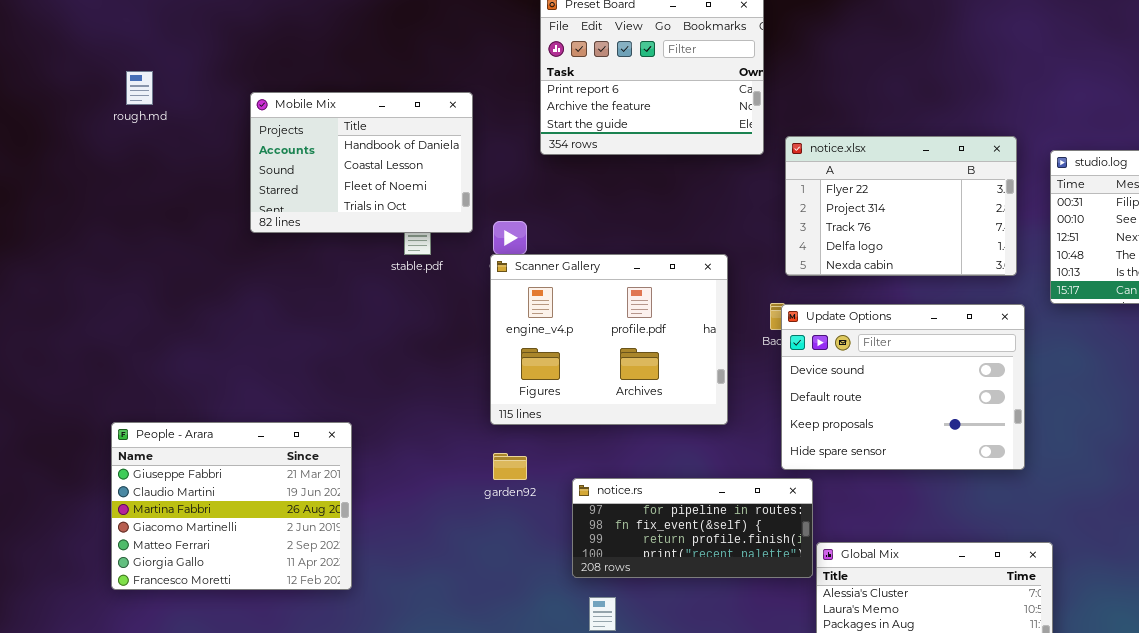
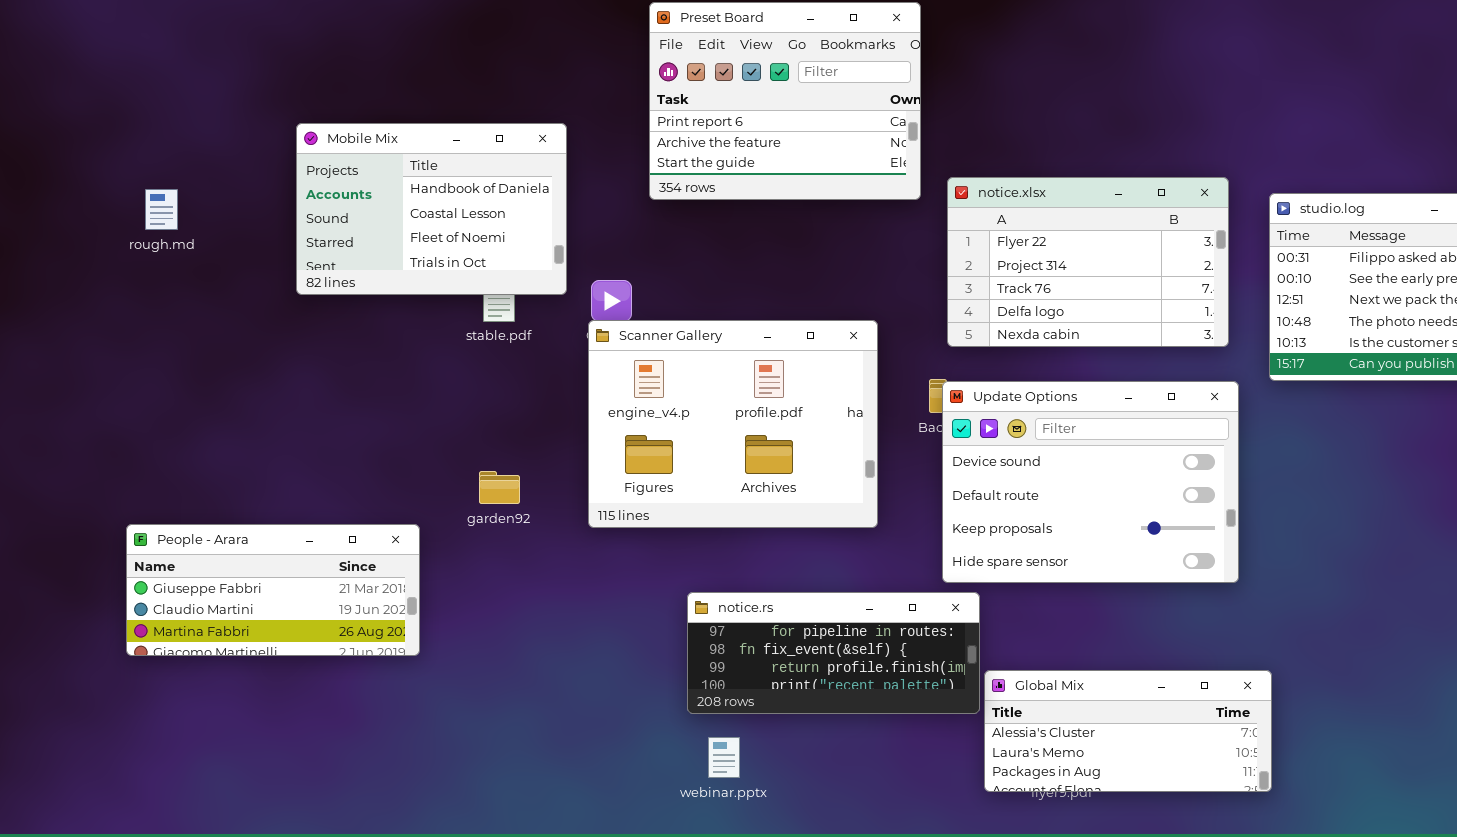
rough.md: [126,71,153,105] -> [145,189,178,230], moved
People - Arara: [111,422,352,590] -> [126,524,420,656], resized
garden92: [493,453,527,480] -> [479,471,520,504], moved

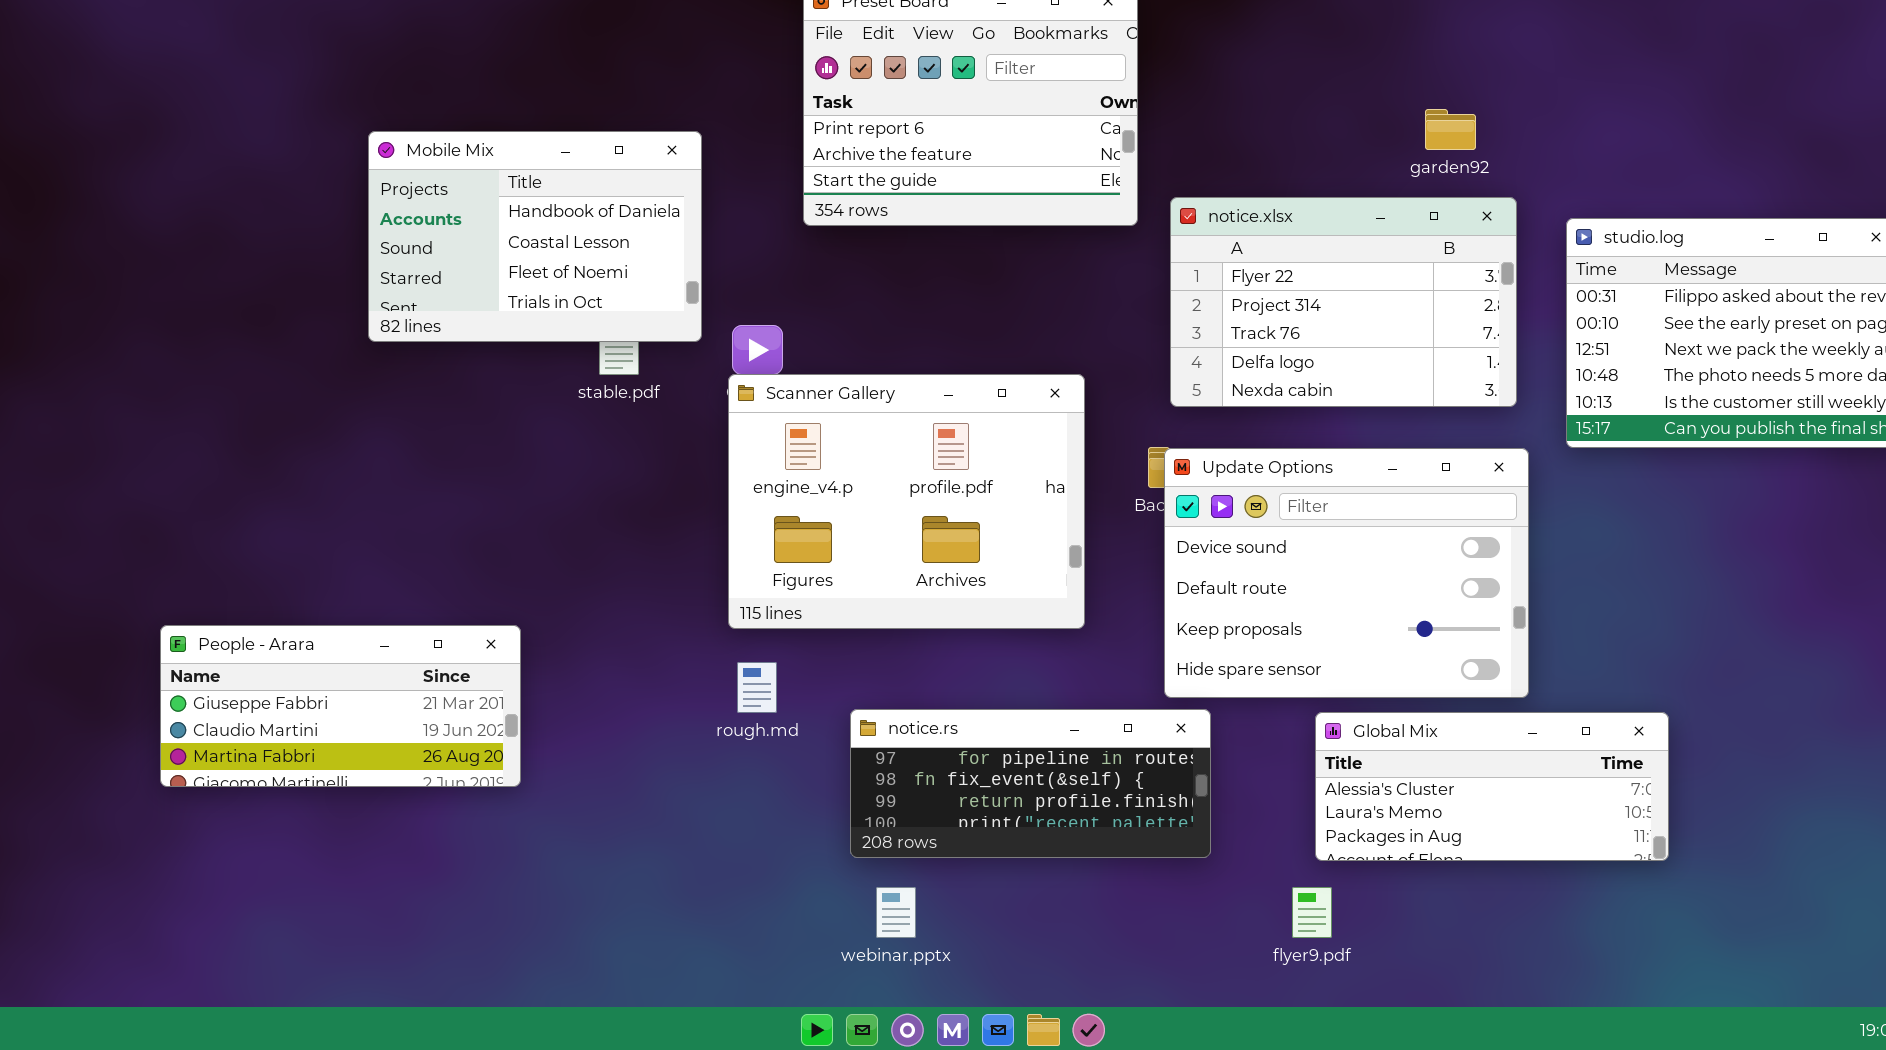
rough.md: [145,189,178,230] -> [737,662,777,713], moved
garden92: [479,471,520,504] -> [1425,109,1476,150], moved
Global Mix: [984,670,1272,792] -> [1315,712,1669,861], moved

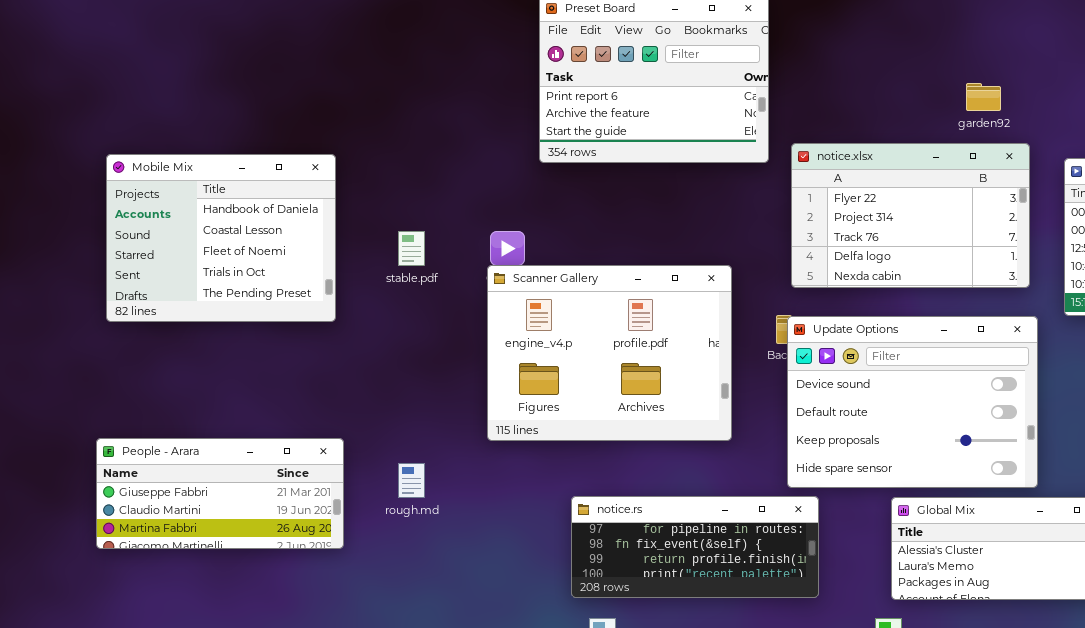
Mobile Mix: [368,131,702,342] -> [106,154,336,322], moved, resized
rough.md: [737,662,777,713] -> [398,463,425,498], moved

